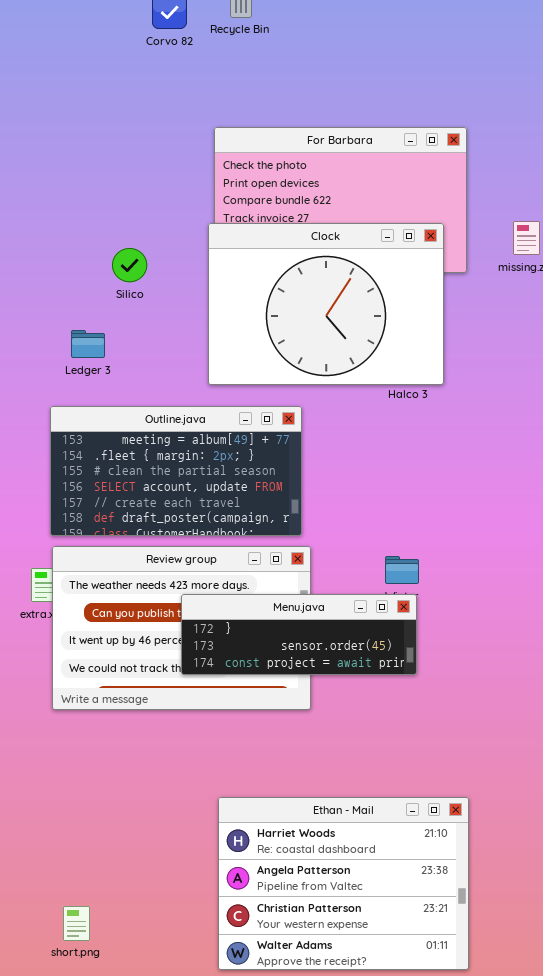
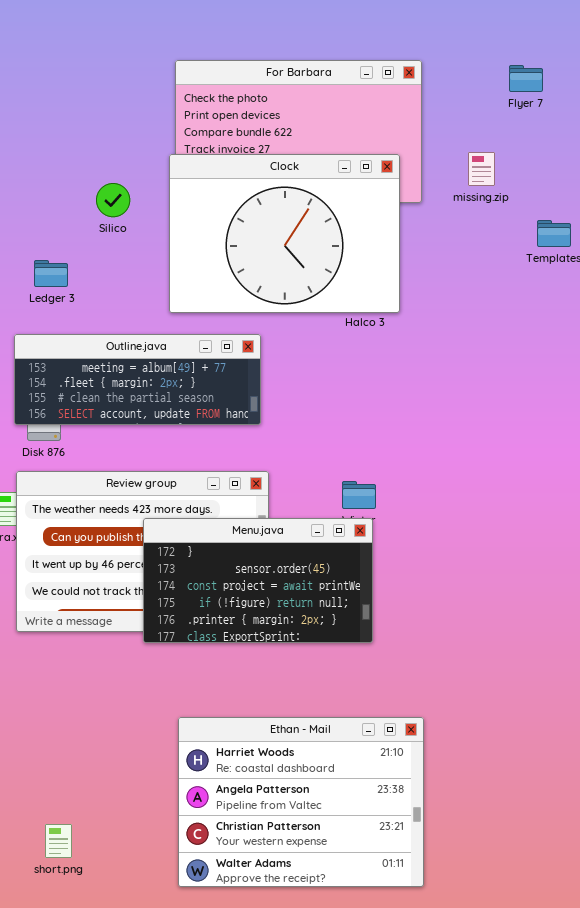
Silico: [112,248,147,282] -> [96,183,130,217], moved
Outline.java: [50,406,302,536] -> [14,334,261,425], resized
Menu.java: [181,594,417,675] -> [143,518,373,643], resized
short.png: [63,906,90,941] -> [45,824,72,858], moved

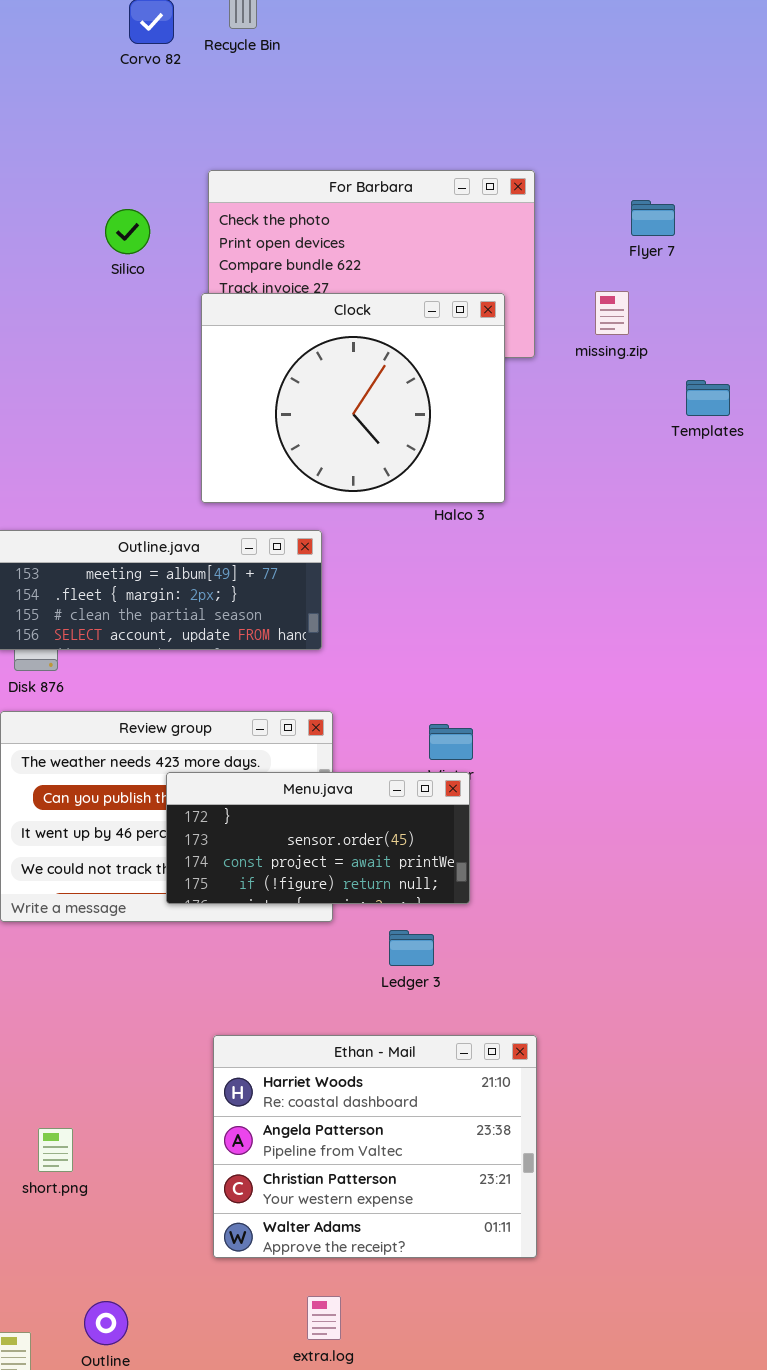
Flyer 7: [509,65,543,92] -> [631,200,675,236], moved
Silico: [96,183,130,217] -> [105,209,150,254], moved
Ledger 3: [34,260,68,287] -> [389,930,434,966], moved
Menu.java: [143,518,373,643] -> [166,772,470,904], resized
short.png: [45,824,72,858] -> [38,1128,73,1172], moved

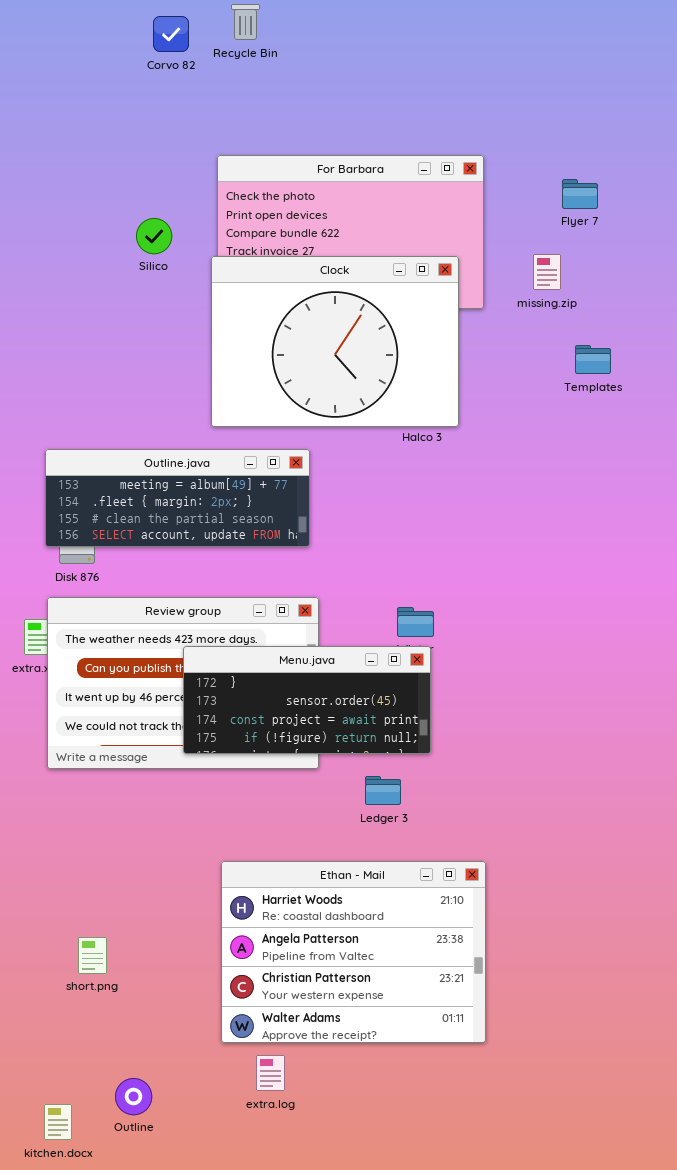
Silico: [105,209,150,254] -> [136,218,172,254], moved
Templates: [686,380,730,416] -> [575,345,611,374], moved
extra.log: [307,1296,341,1340] -> [256,1055,285,1091], moved

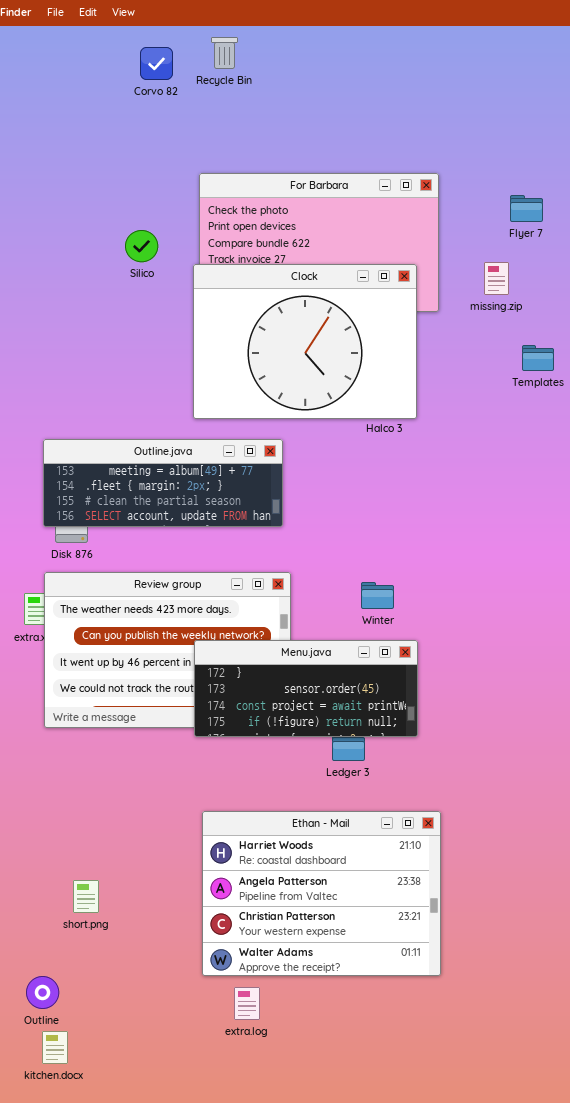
Menu.java: [183,646,431,754] -> [194,640,418,737], moved
Outline: [115,1078,152,1115] -> [26,976,59,1009], moved

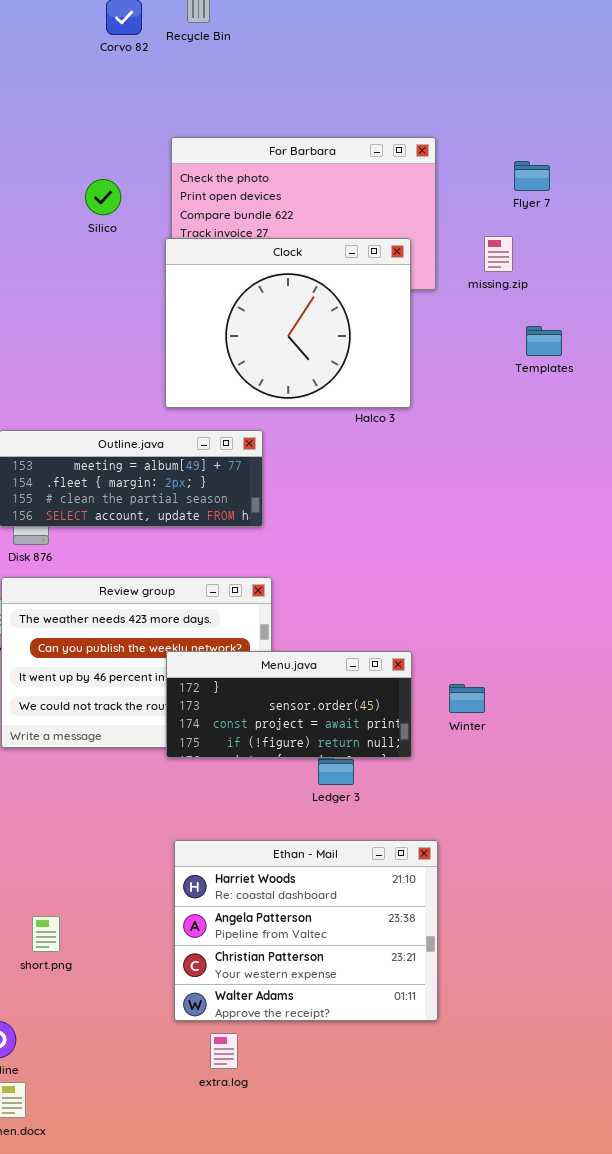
Silico: [125,230,158,262] -> [85,179,121,215], moved
Winter: [361,582,394,609] -> [449,684,485,713], moved

